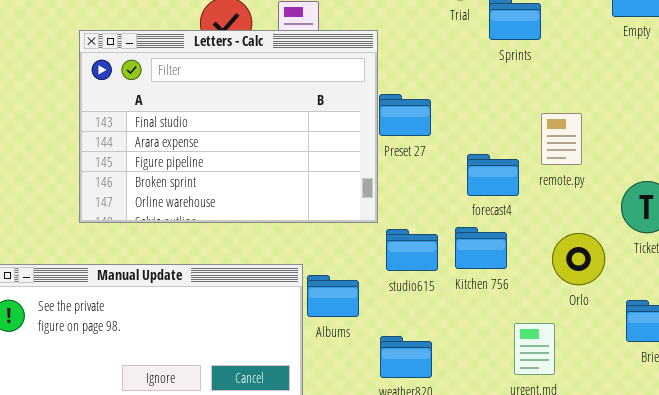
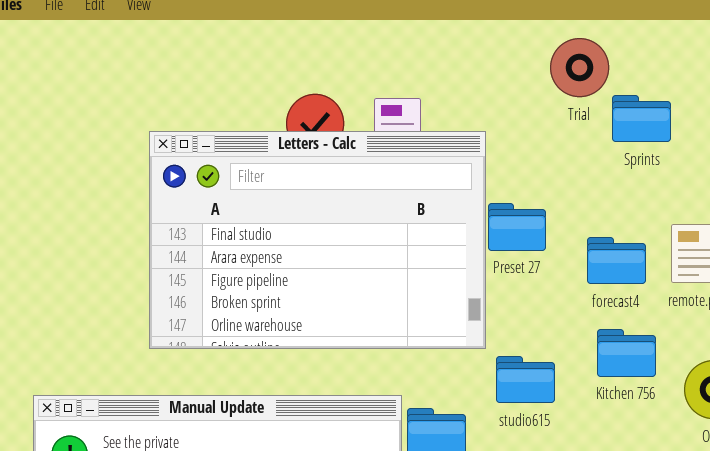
forecast4: [467,154,519,196] -> [587,237,646,284], moved
Kitchen 756: [455,227,507,269] -> [597,329,656,377], moved

